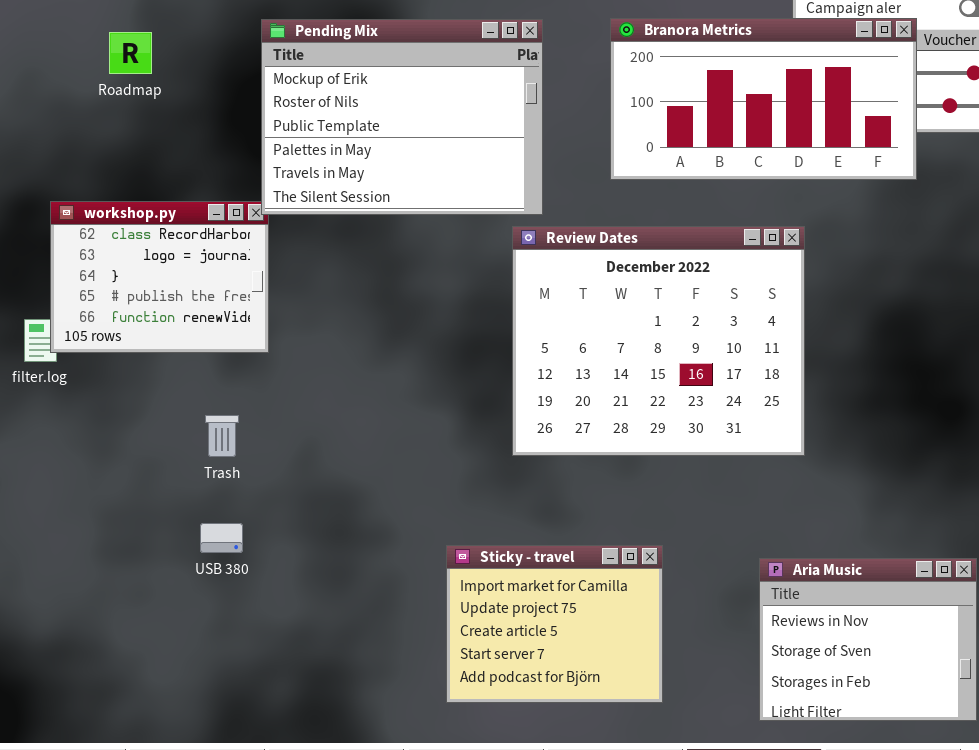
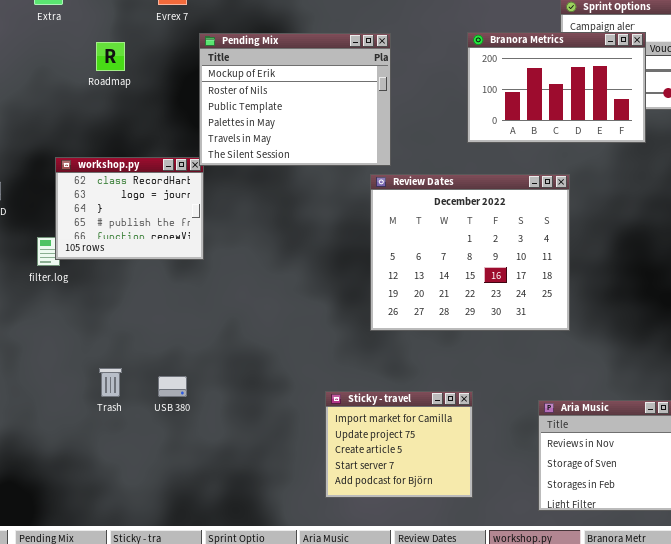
Branora Metrics: [610,18,917,180] -> [467,32,646,143], resized
Trash: [205,415,239,457] -> [99,368,122,397], moved

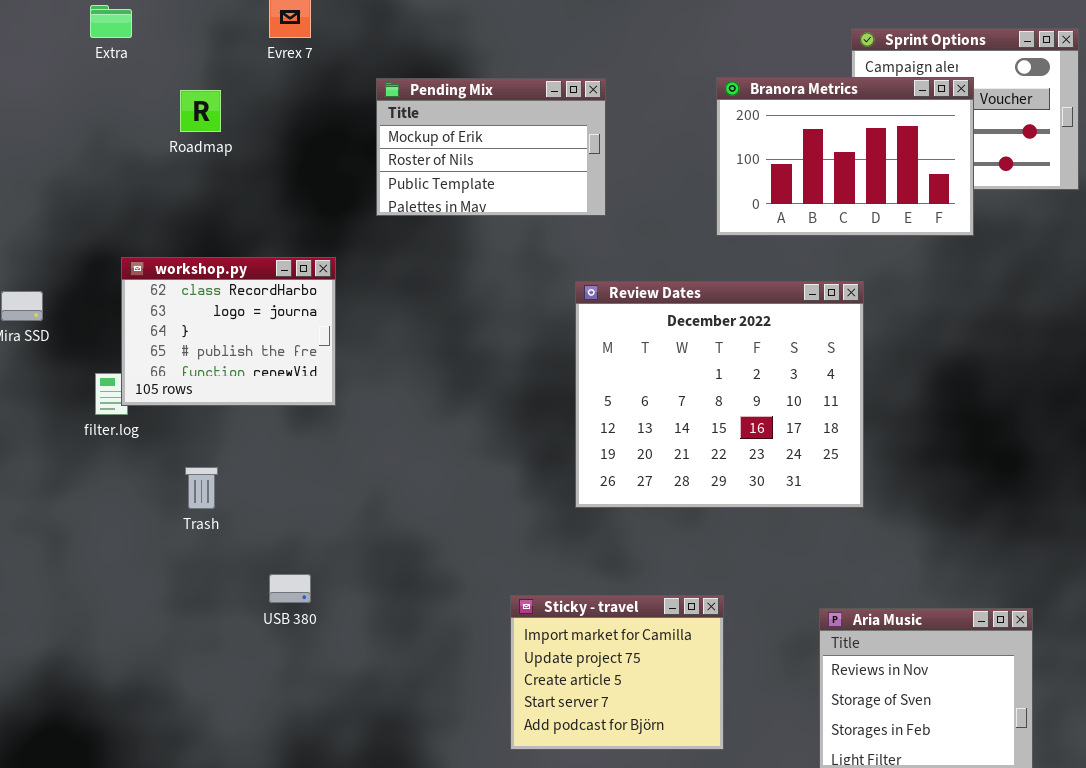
Pending Mix: [199,33,391,166] -> [376,78,606,216], resized
Trash: [99,368,122,397] -> [185,467,218,509], moved

